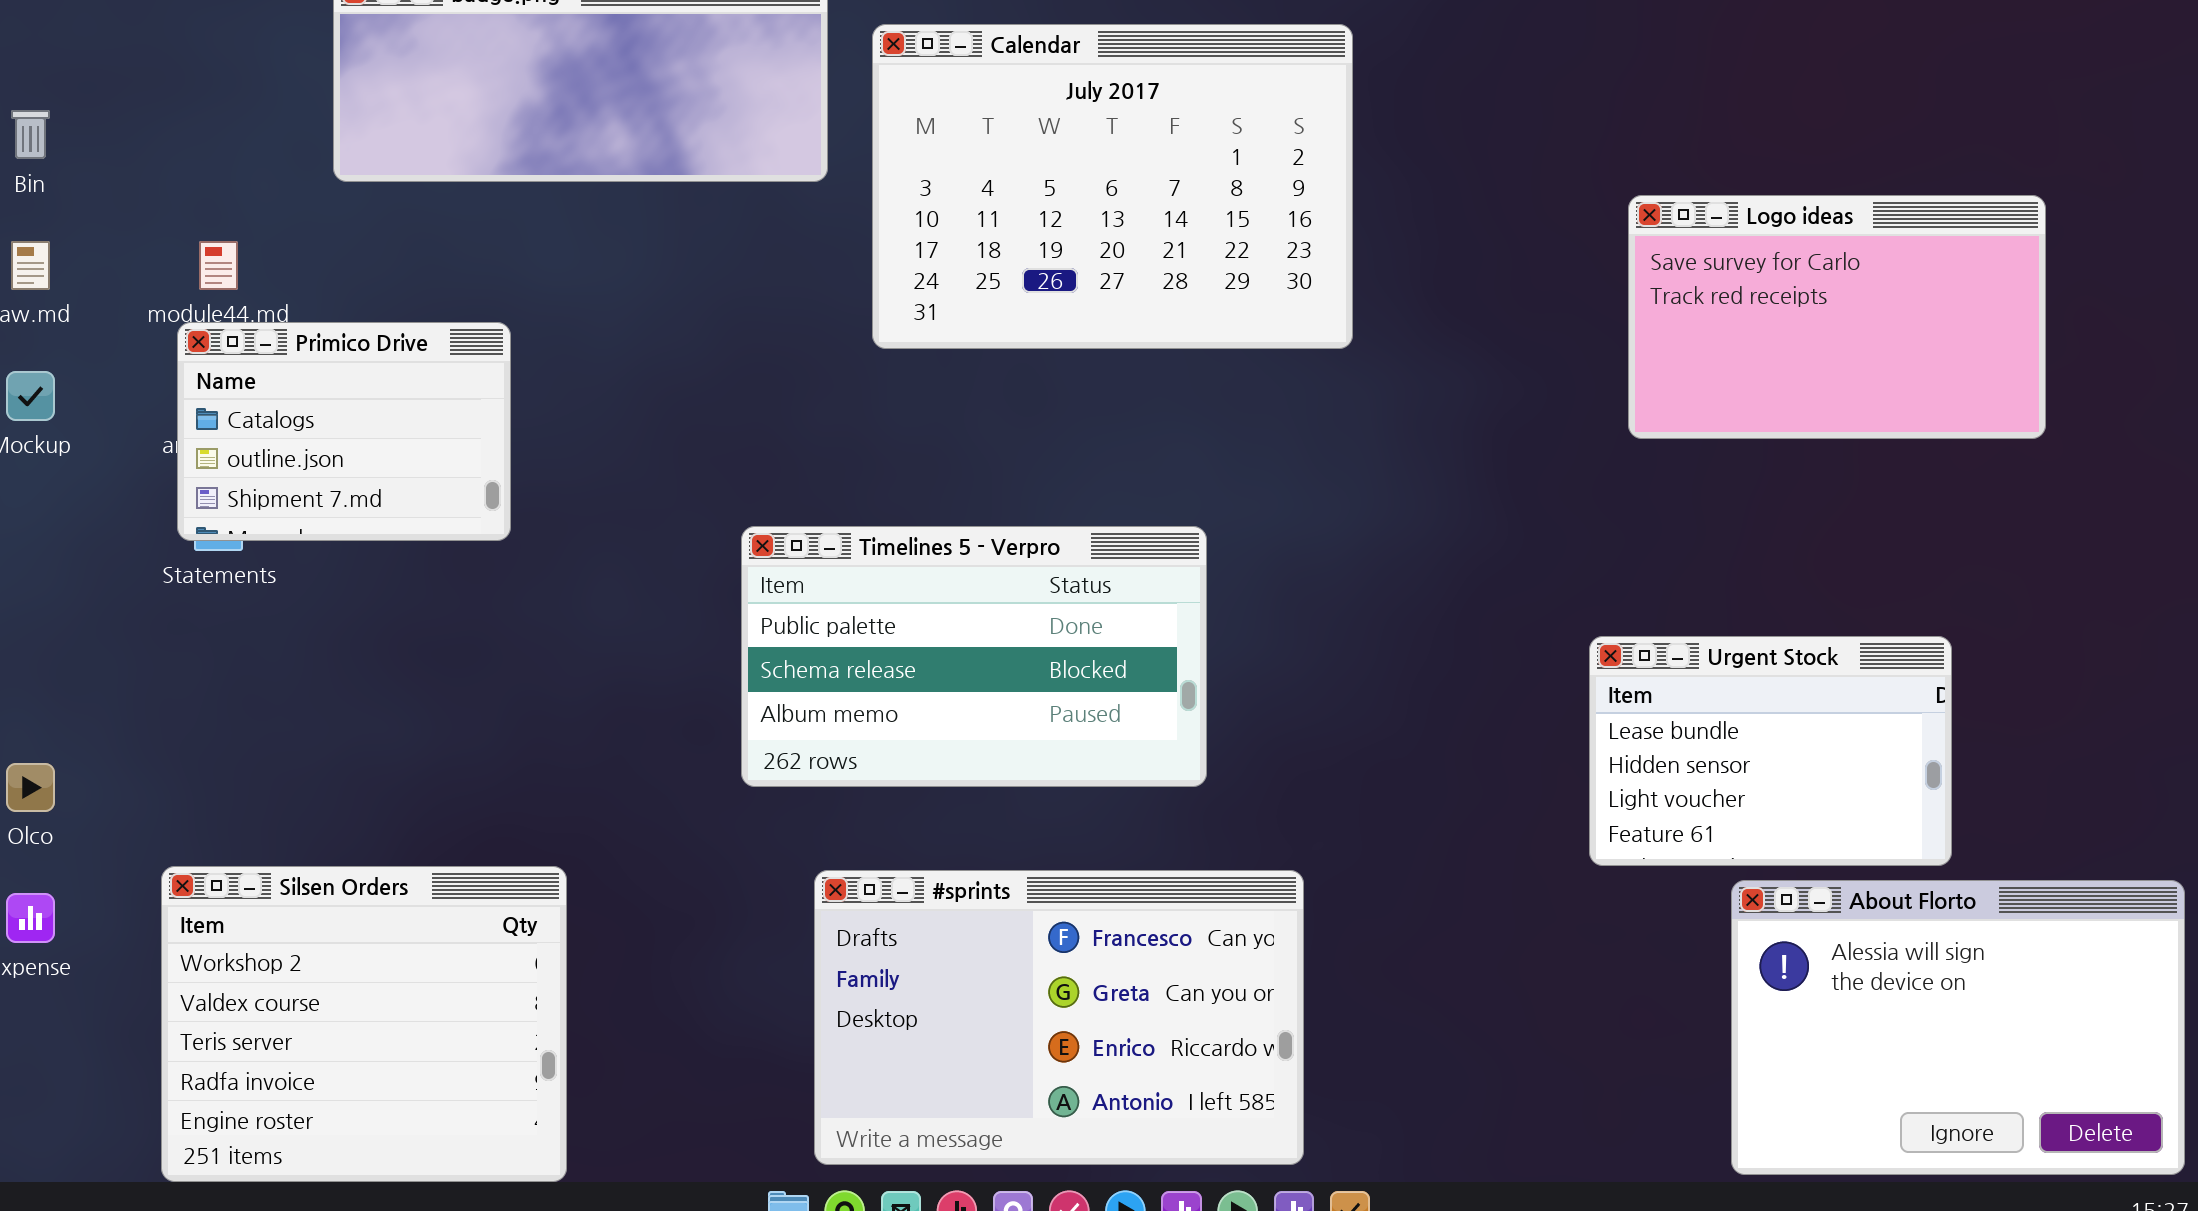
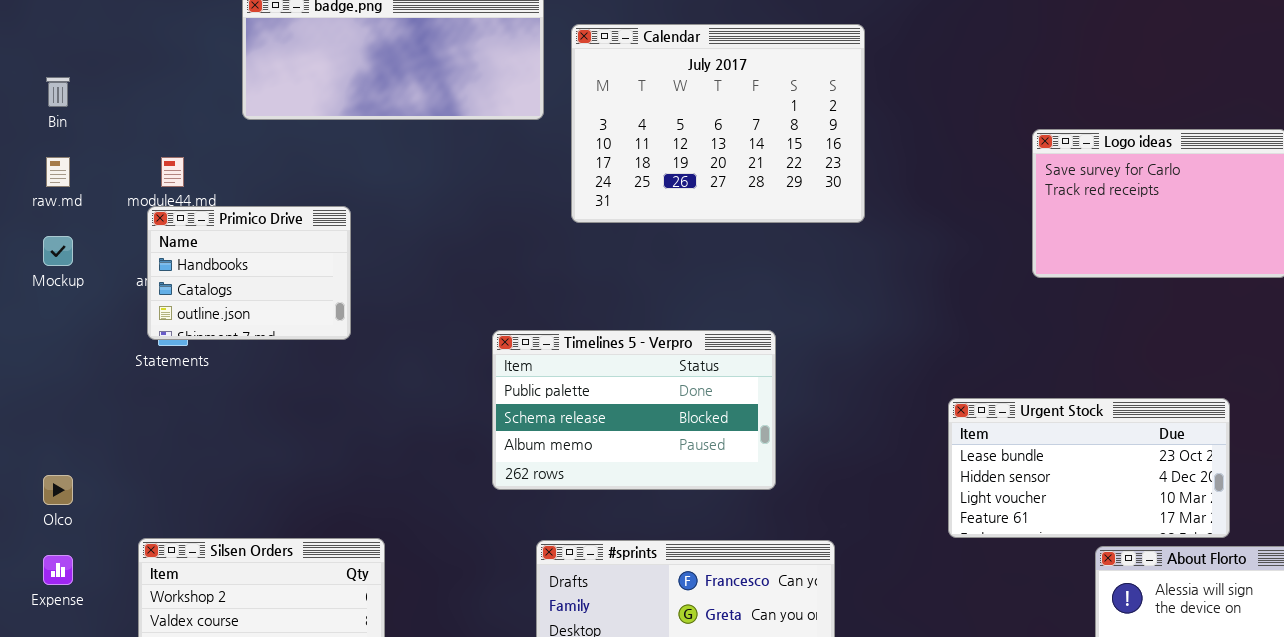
Primico Drive: [177,322,511,541] -> [147,206,351,340], scrolled up 1 row
Urgent Stock: [1589,636,1952,866] -> [948,398,1230,538], resized

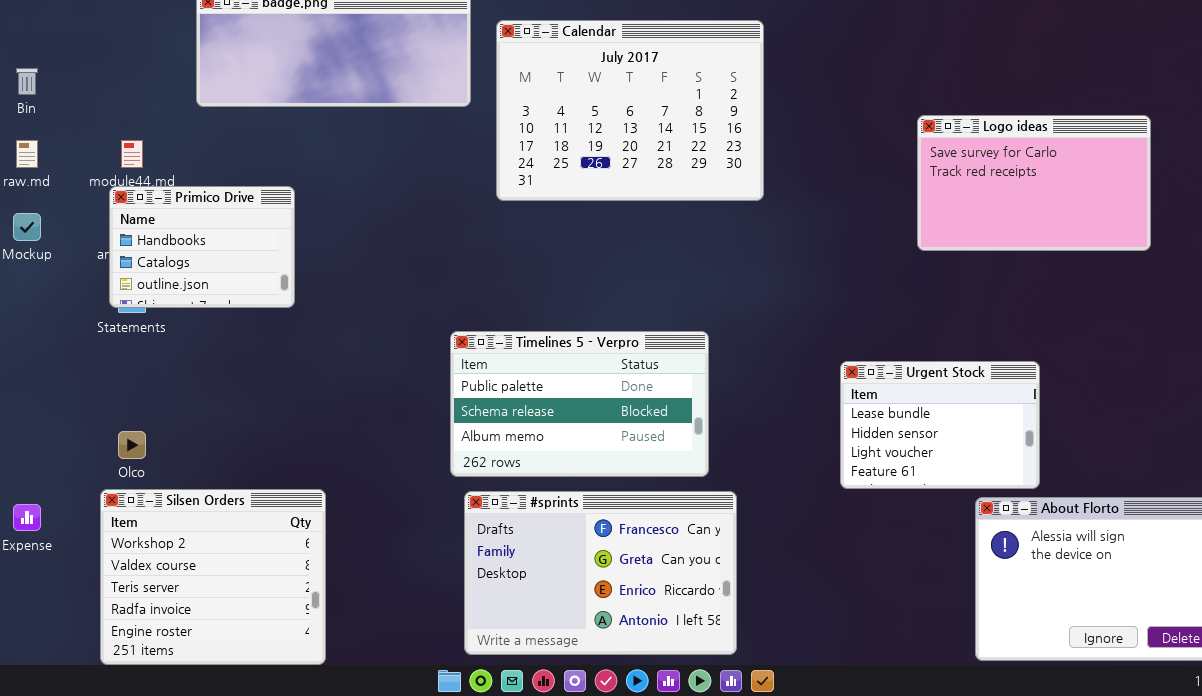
Timelines 5 - Verpro: [492,330,776,490] -> [450,331,709,477], moved
Urgent Stock: [948,398,1230,538] -> [840,361,1040,489], resized
Olco: [43,475,73,505] -> [118,431,146,459], moved

